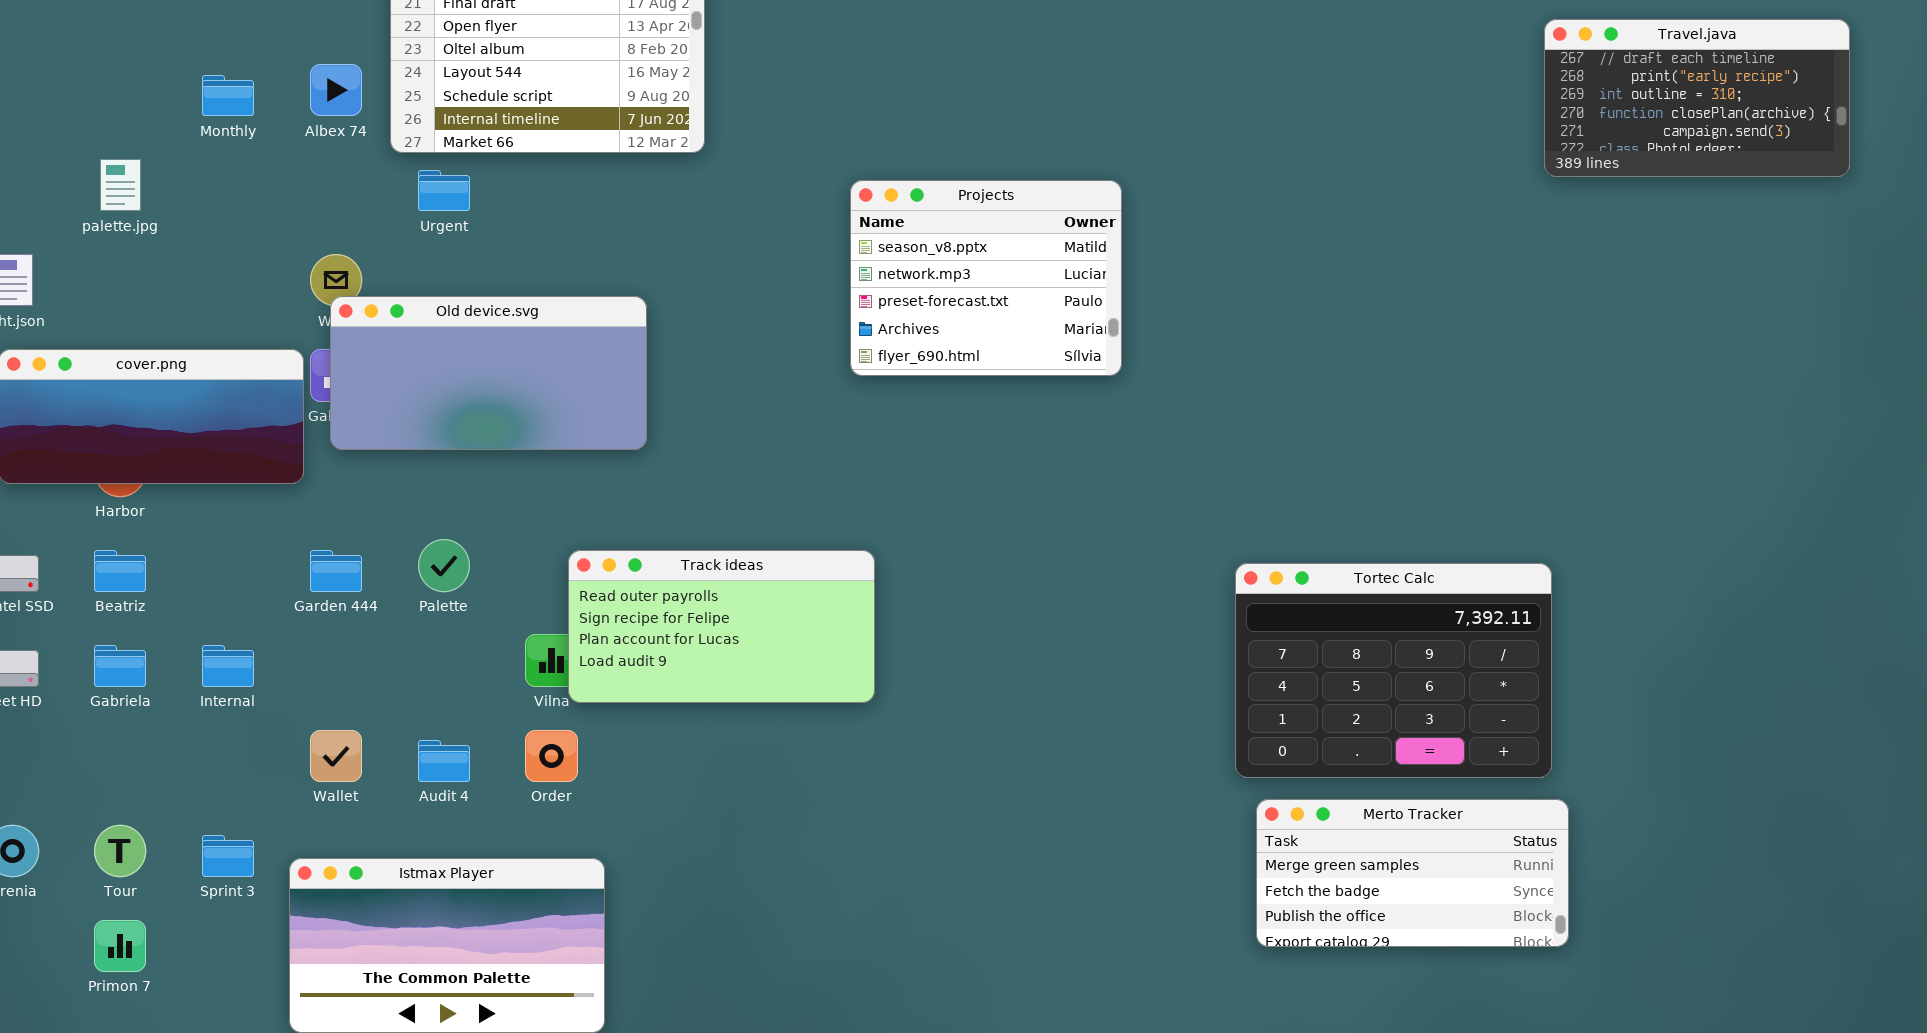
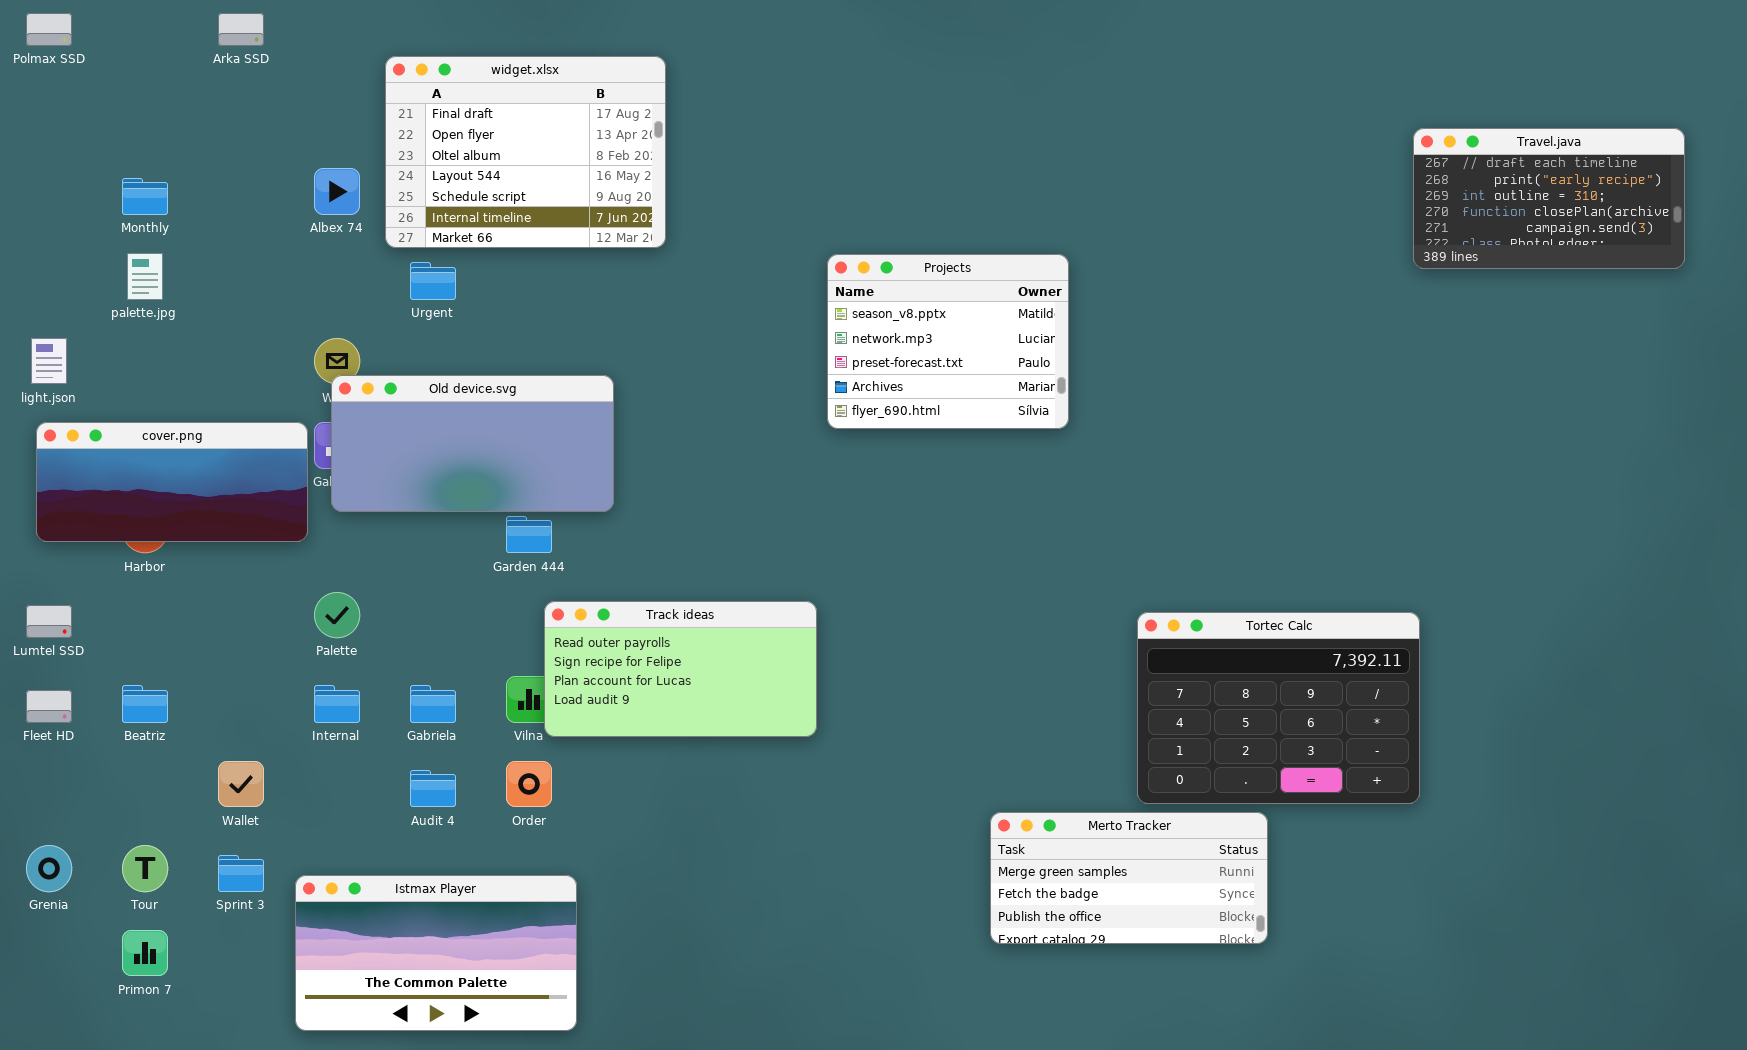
Monthly: [202,75,254,116] -> [122,178,168,215], moved
Projects: [850,180,1122,376] -> [827,254,1069,429], moved
Palette: [418,539,470,592] -> [314,592,360,638], moved
Beatriz: [94,550,146,592] -> [122,685,168,723], moved
Garden 444: [310,550,362,592] -> [506,516,552,553], moved
Gabriela: [94,645,146,687] -> [410,685,456,723], moved
Internal: [202,645,254,687] -> [314,685,360,723], moved
Wallet: [310,730,362,782] -> [218,761,264,807], moved
Merto Tracker: [1256,799,1569,947] -> [990,812,1268,944], moved

